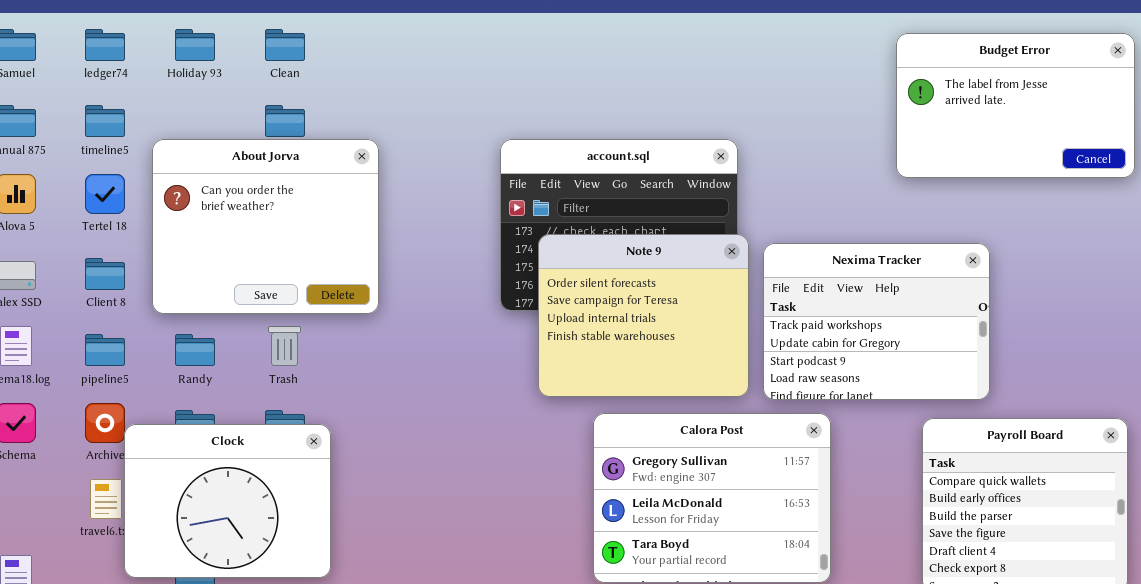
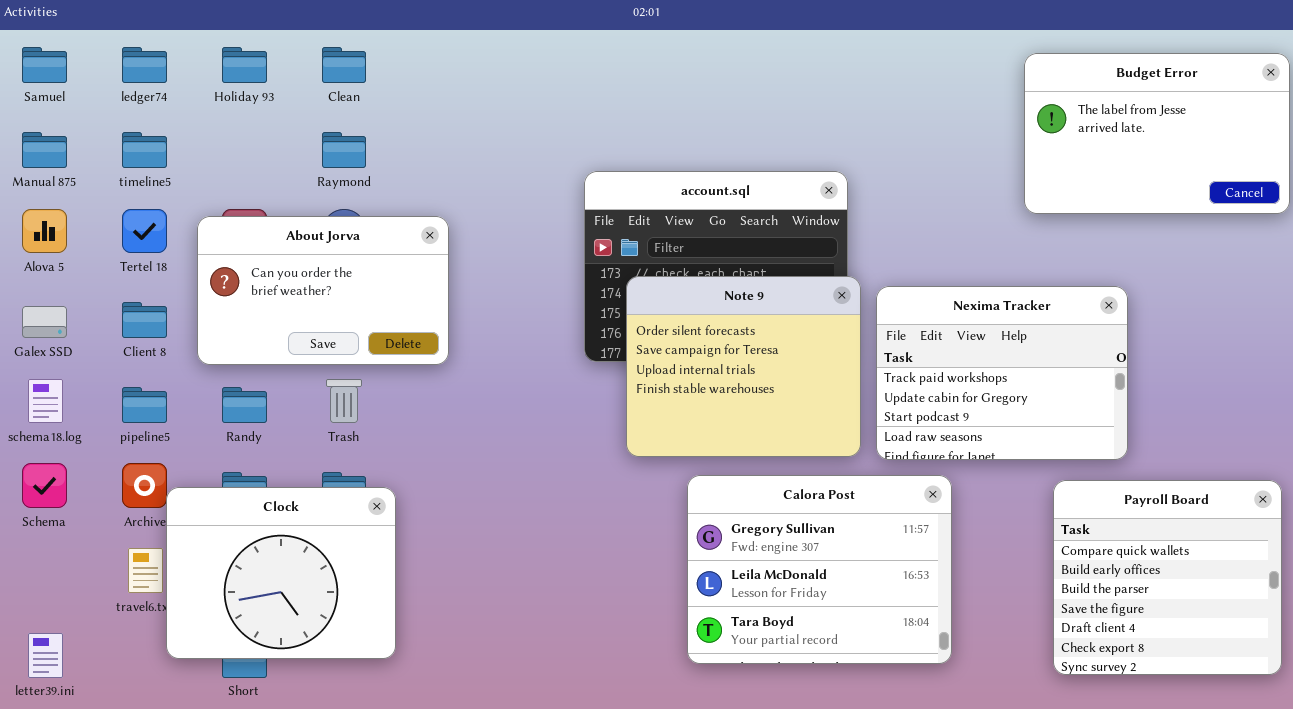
About Jorva: [152,139,379,314] -> [197,216,449,365], resized

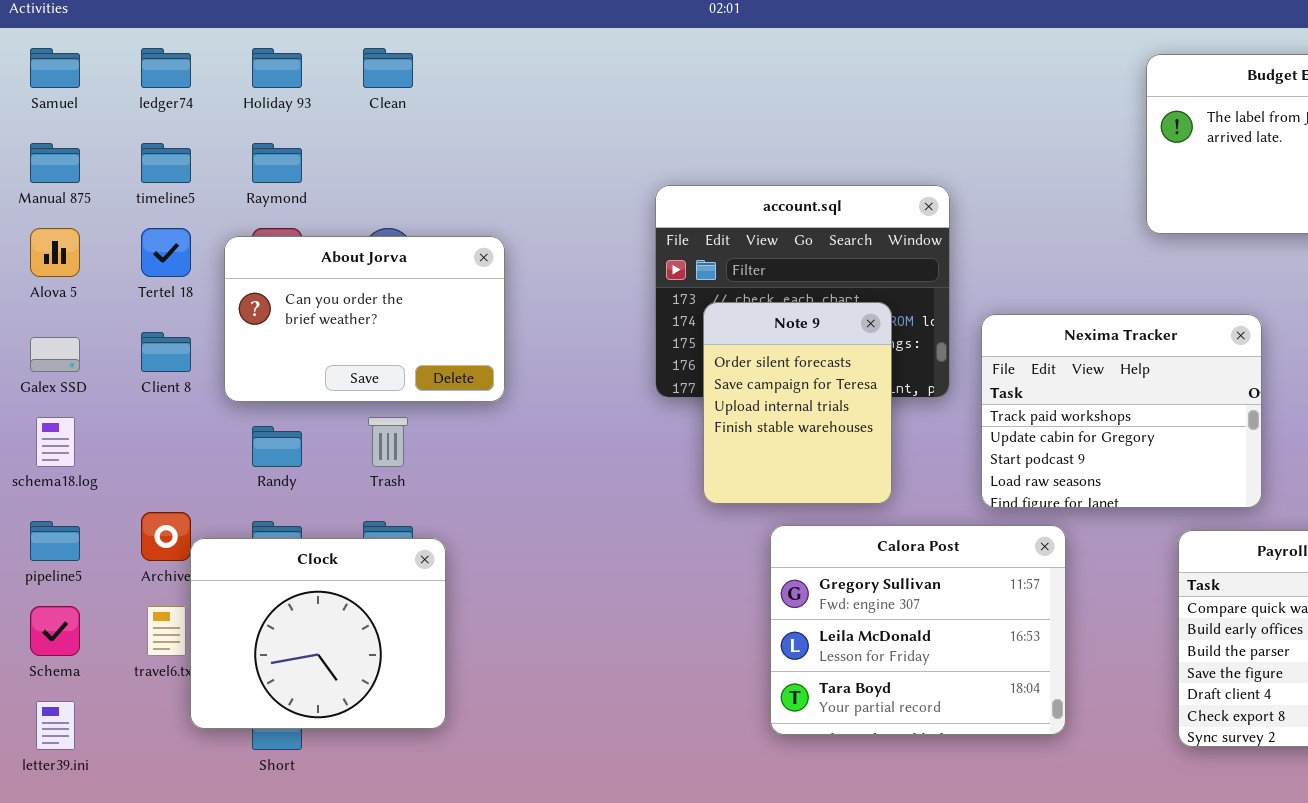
Raymond: [322,132,366,168] -> [252,143,302,183], moved
Note 9: [626,276,861,457] -> [703,302,892,504], resized
pipeline5: [122,387,167,423] -> [30,521,80,561], moved
Schema: [22,463,67,508] -> [30,606,80,656], moved

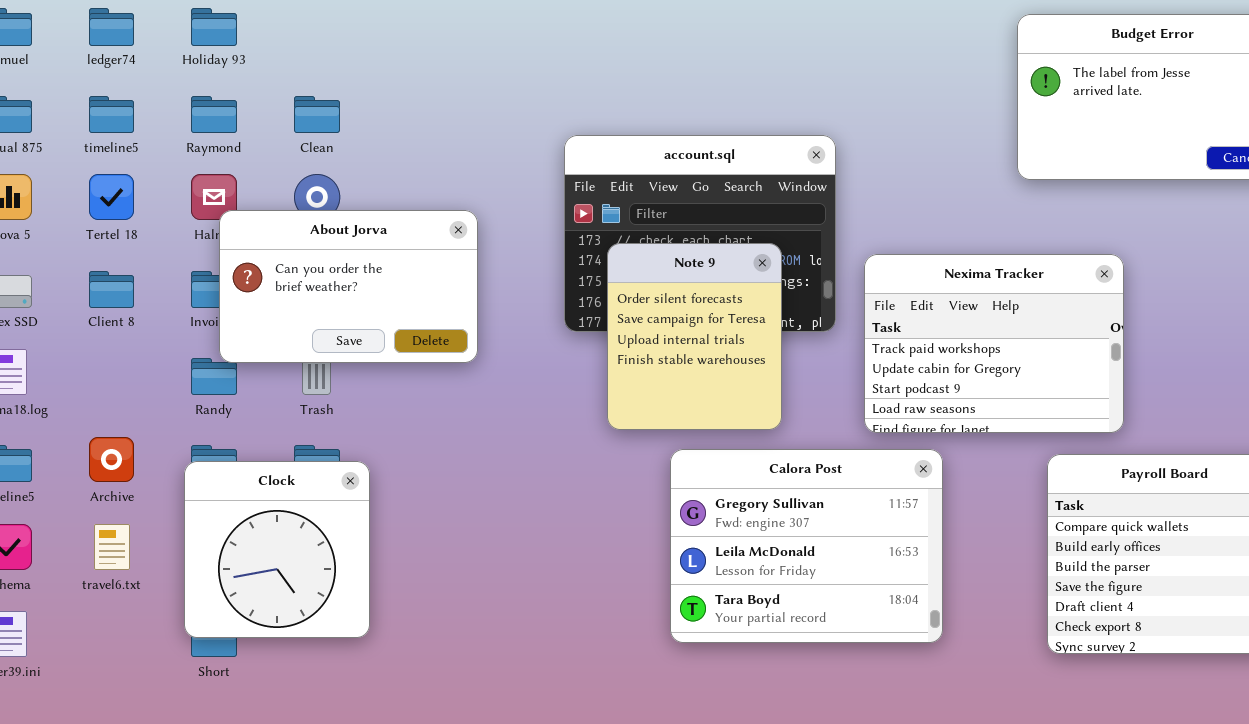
Clean: [363,48,413,88] -> [294,96,340,133], moved
About Jorva: [224,236,505,402] -> [219,210,478,363], moved
Clock: [190,538,446,729] -> [184,461,370,638], resized

